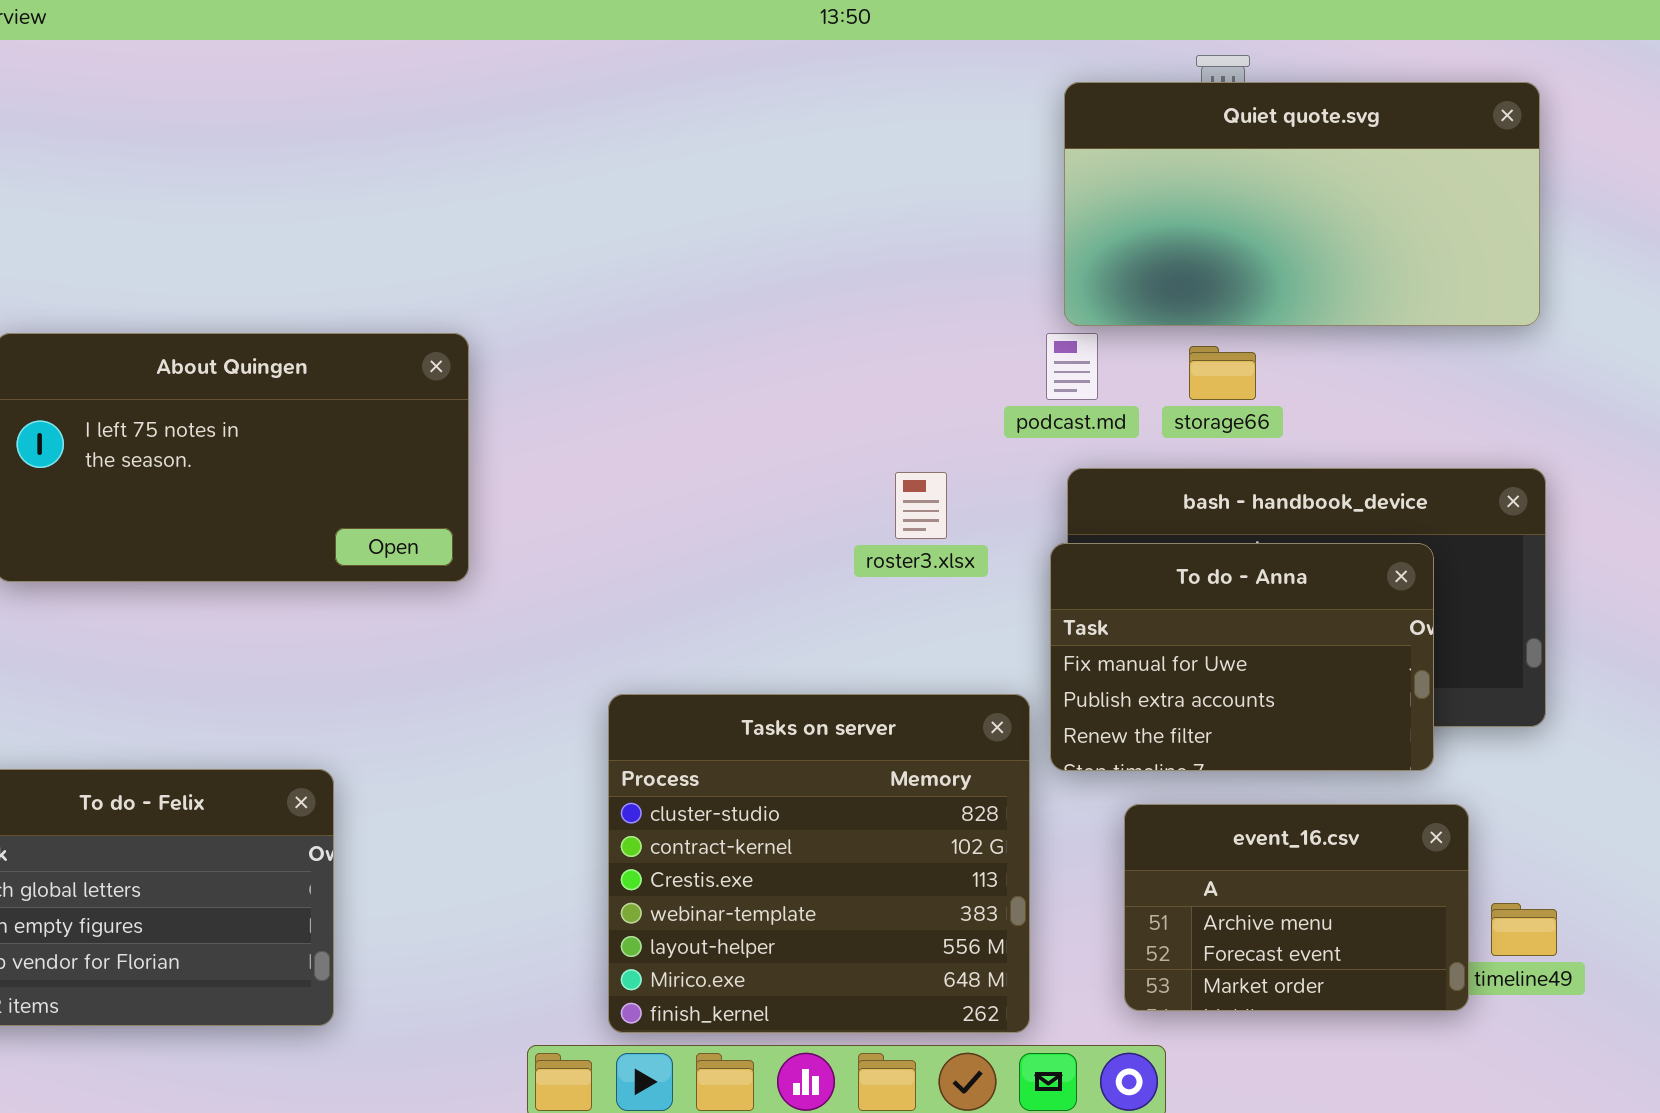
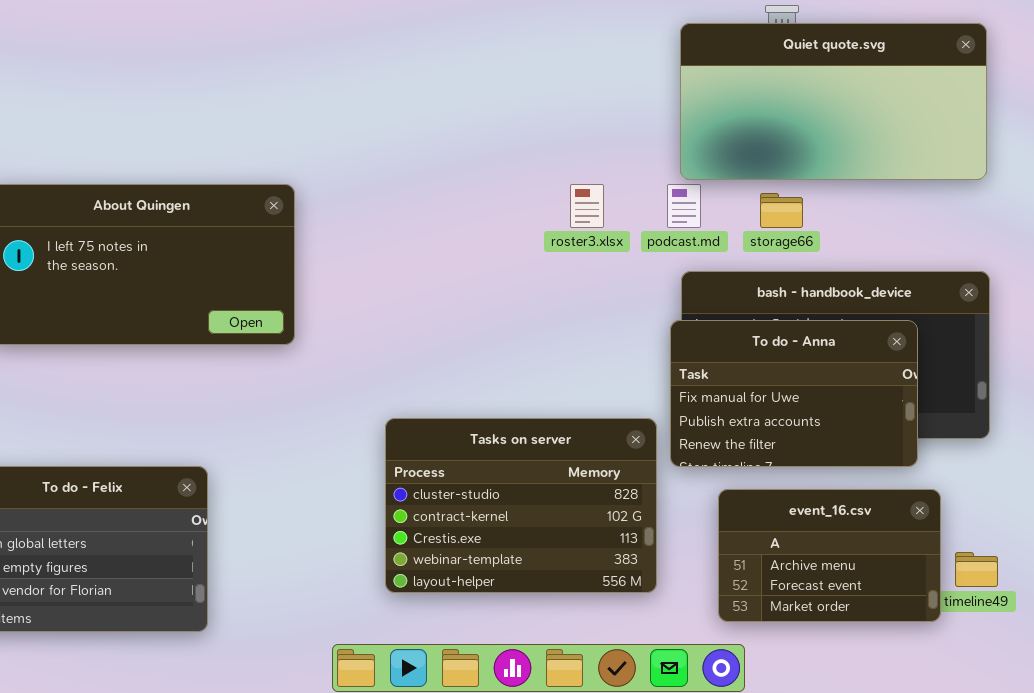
roster3.xlsx: [895,472,947,539] -> [570,184,604,228], moved
Tasks on server: [608,694,1030,1033] -> [385,418,657,593], resized

